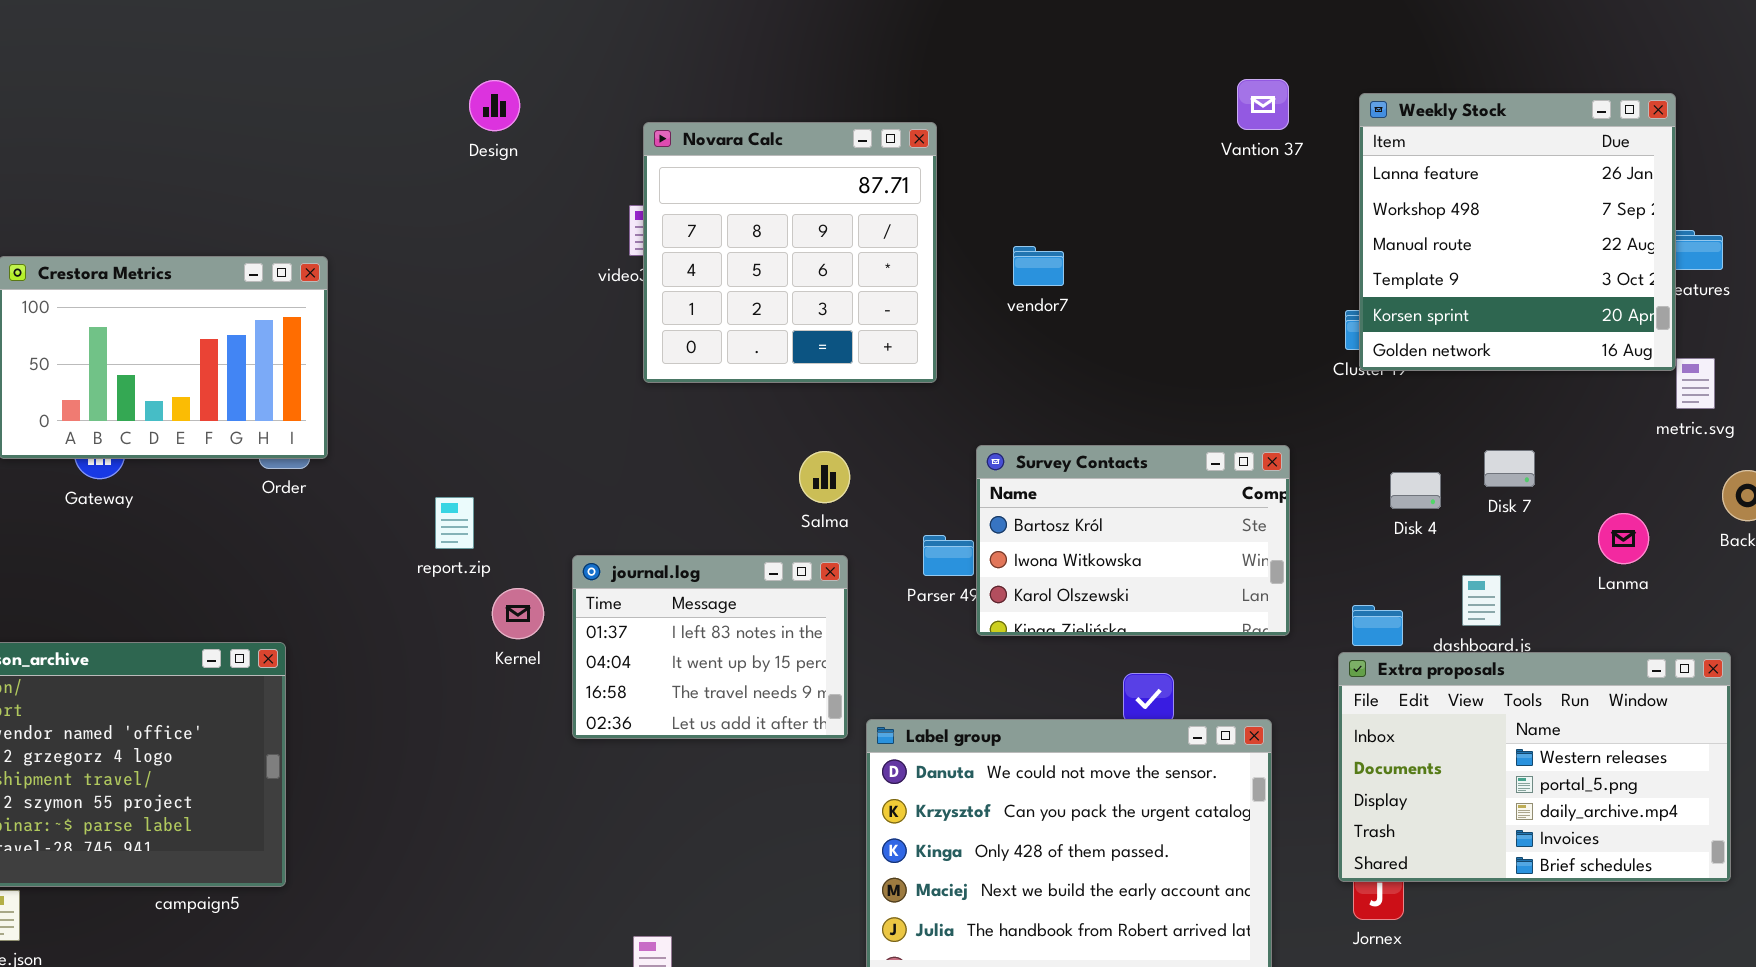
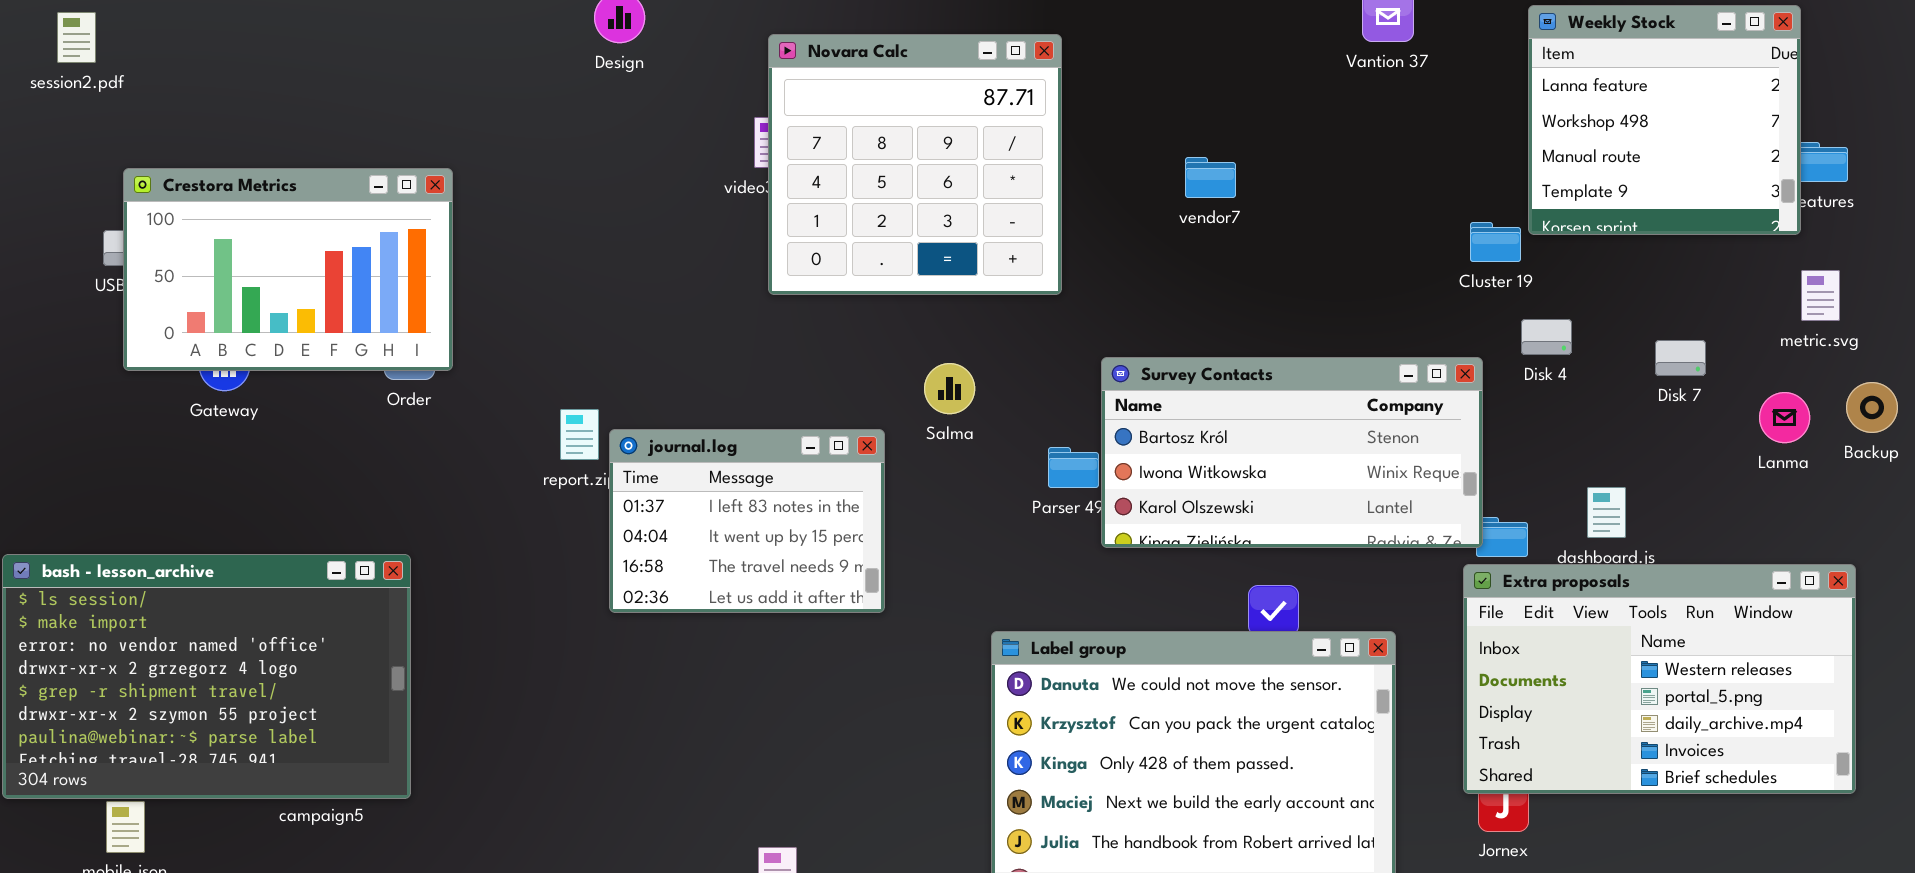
Weekly Stock: [1359,93,1676,371] -> [1528,5,1801,235], resized
vendor7: [1013,246,1064,286] -> [1185,157,1236,198], moved
Survey Contacts: [976,445,1290,636] -> [1101,357,1483,548], resized
Disk 7: [1484,450,1535,487] -> [1655,340,1706,376], moved
Disk 4: [1390,472,1441,509] -> [1521,319,1572,355], moved
Lanma: [1598,513,1649,564] -> [1759,392,1810,443], moved
journal.log: [572,555,848,739] -> [609,429,885,613], moved

